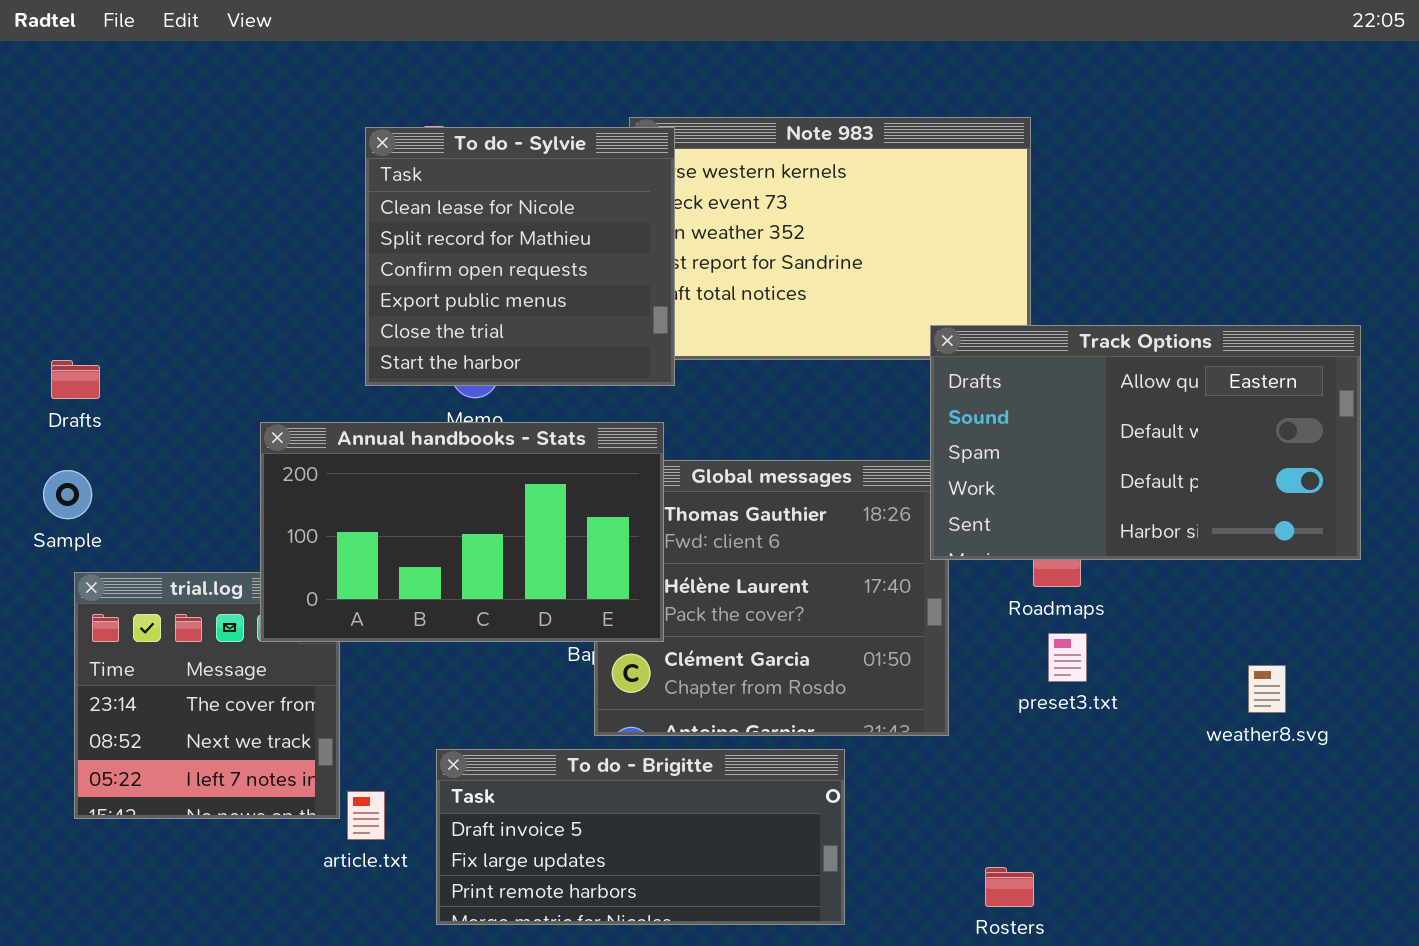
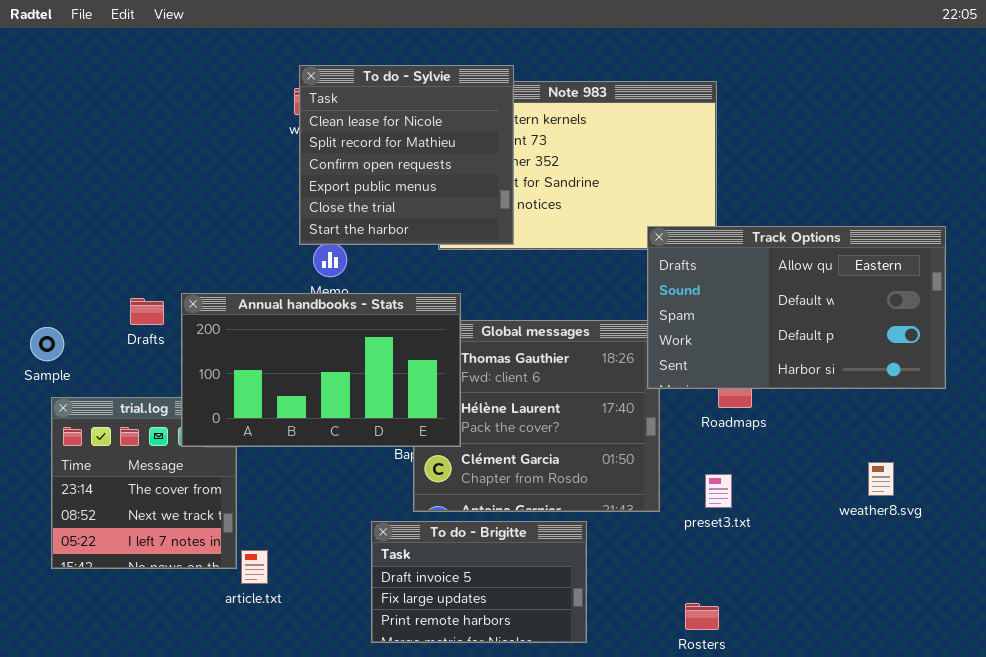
To do - Sylvie: [365,127,675,386] -> [299,65,514,245], moved
Drafts: [51,360,100,399] -> [130,298,164,325], moved
preset3.txt: [1048,633,1087,682] -> [705,474,732,508], moved
To do - Brigitte: [436,749,845,925] -> [371,521,587,643], resized

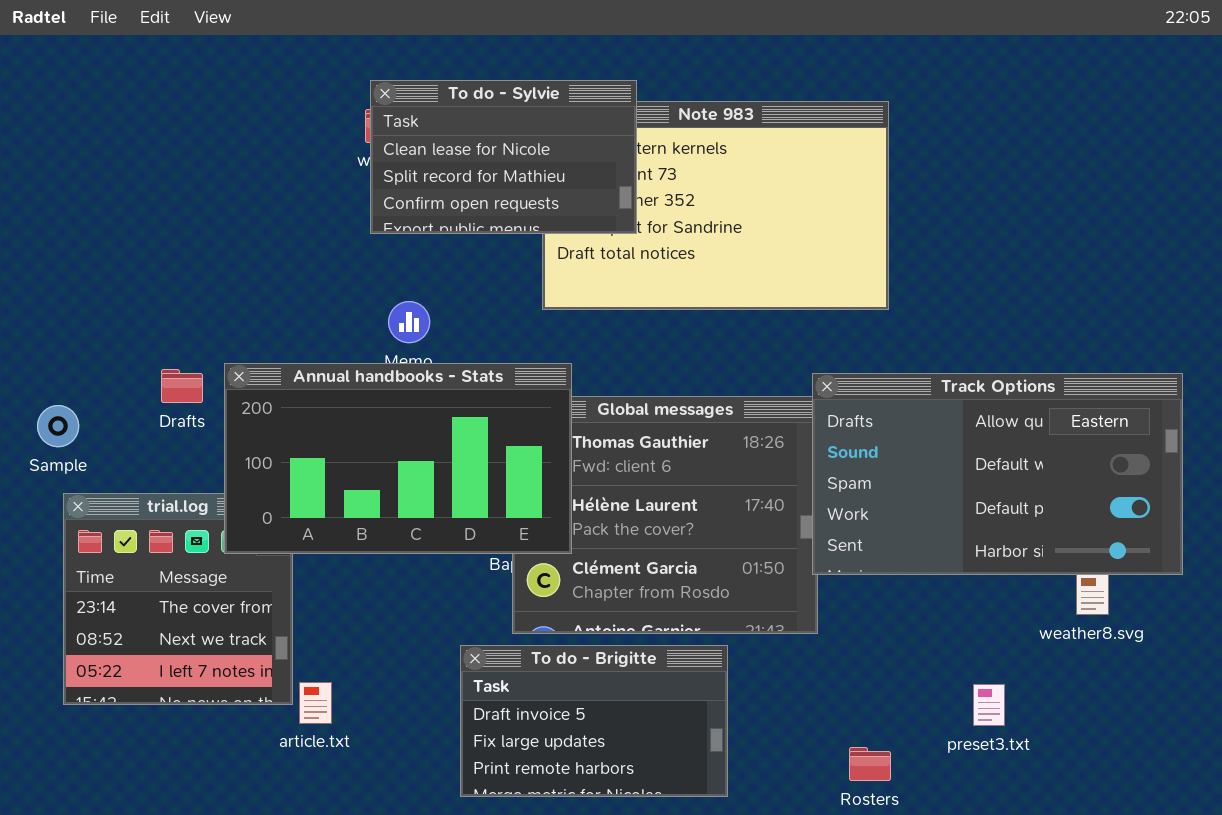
To do - Sylvie: [299,65,514,245] -> [370,80,637,234], resized
Track Options: [647,226,946,389] -> [812,373,1183,575], moved
preset3.txt: [705,474,732,508] -> [973,684,1005,726], moved

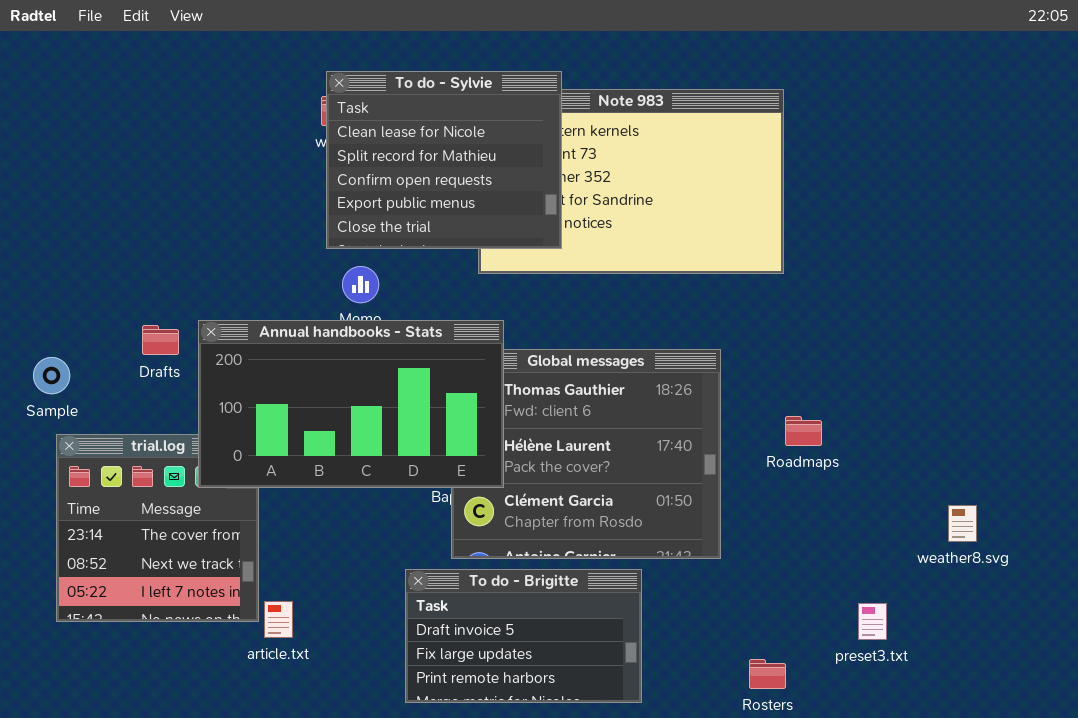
To do - Sylvie: [370,80,637,234] -> [326,71,562,249], resized
Track Options: [812,373,1183,575] -> none, closed

